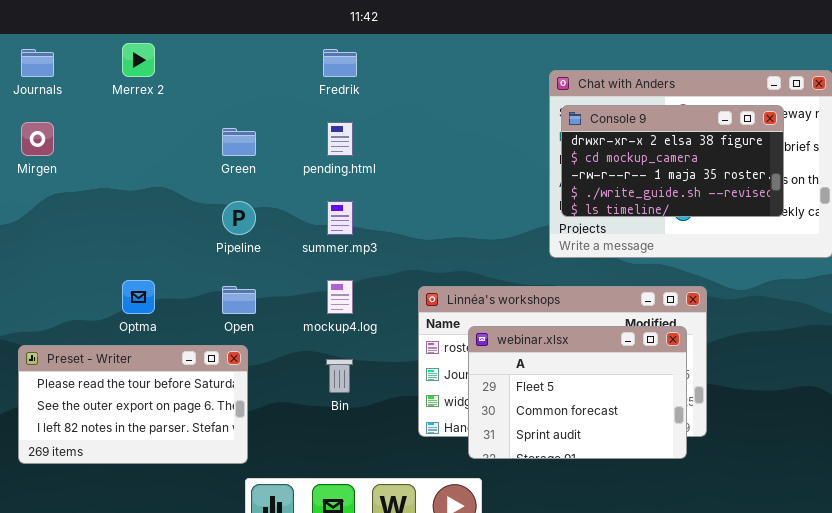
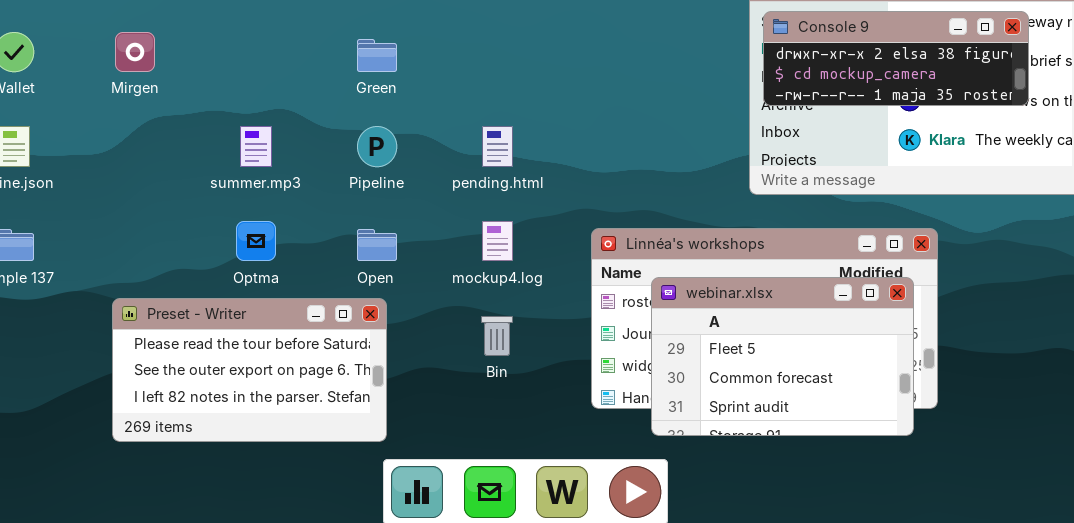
Console 9: [561,105,784,217] -> [763,11,1029,106], resized
pending.html: [327,122,353,156] -> [482,126,513,167], moved
summer.mp3: [327,201,353,235] -> [240,126,272,167], moved

